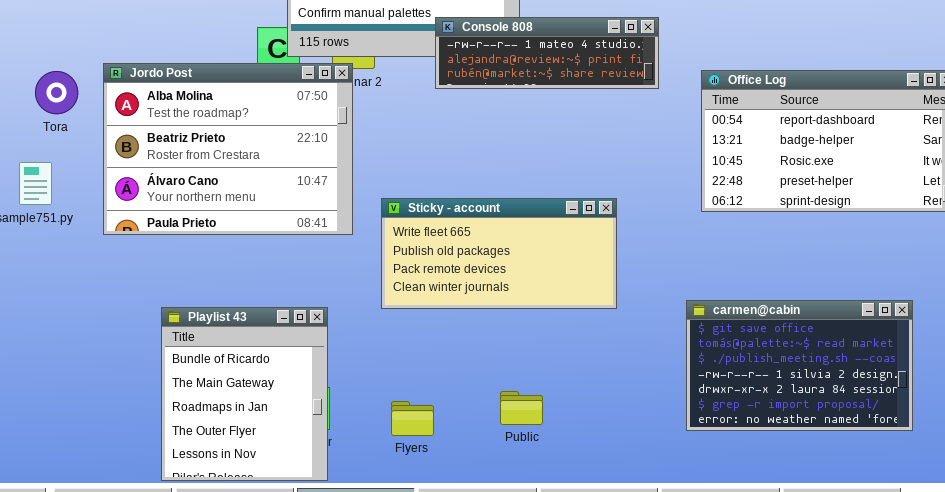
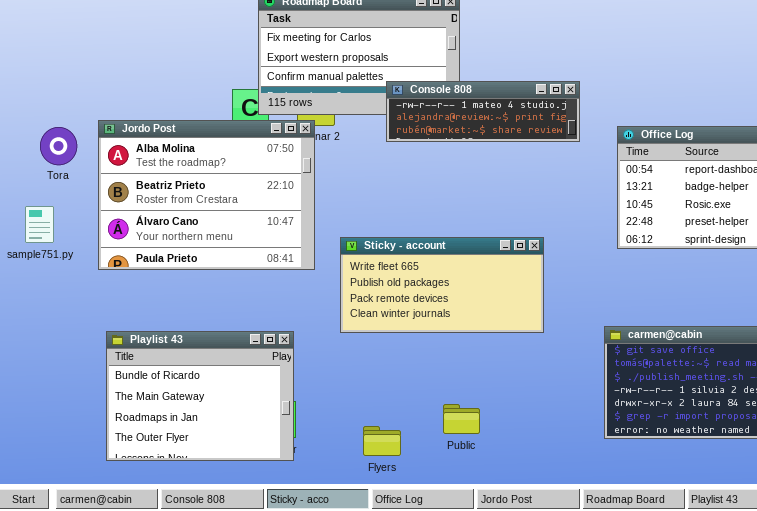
Playlist 43: [161,307,328,481] -> [106,331,294,461], resized
Flyers: [391,401,434,436] -> [363,426,401,456], moved

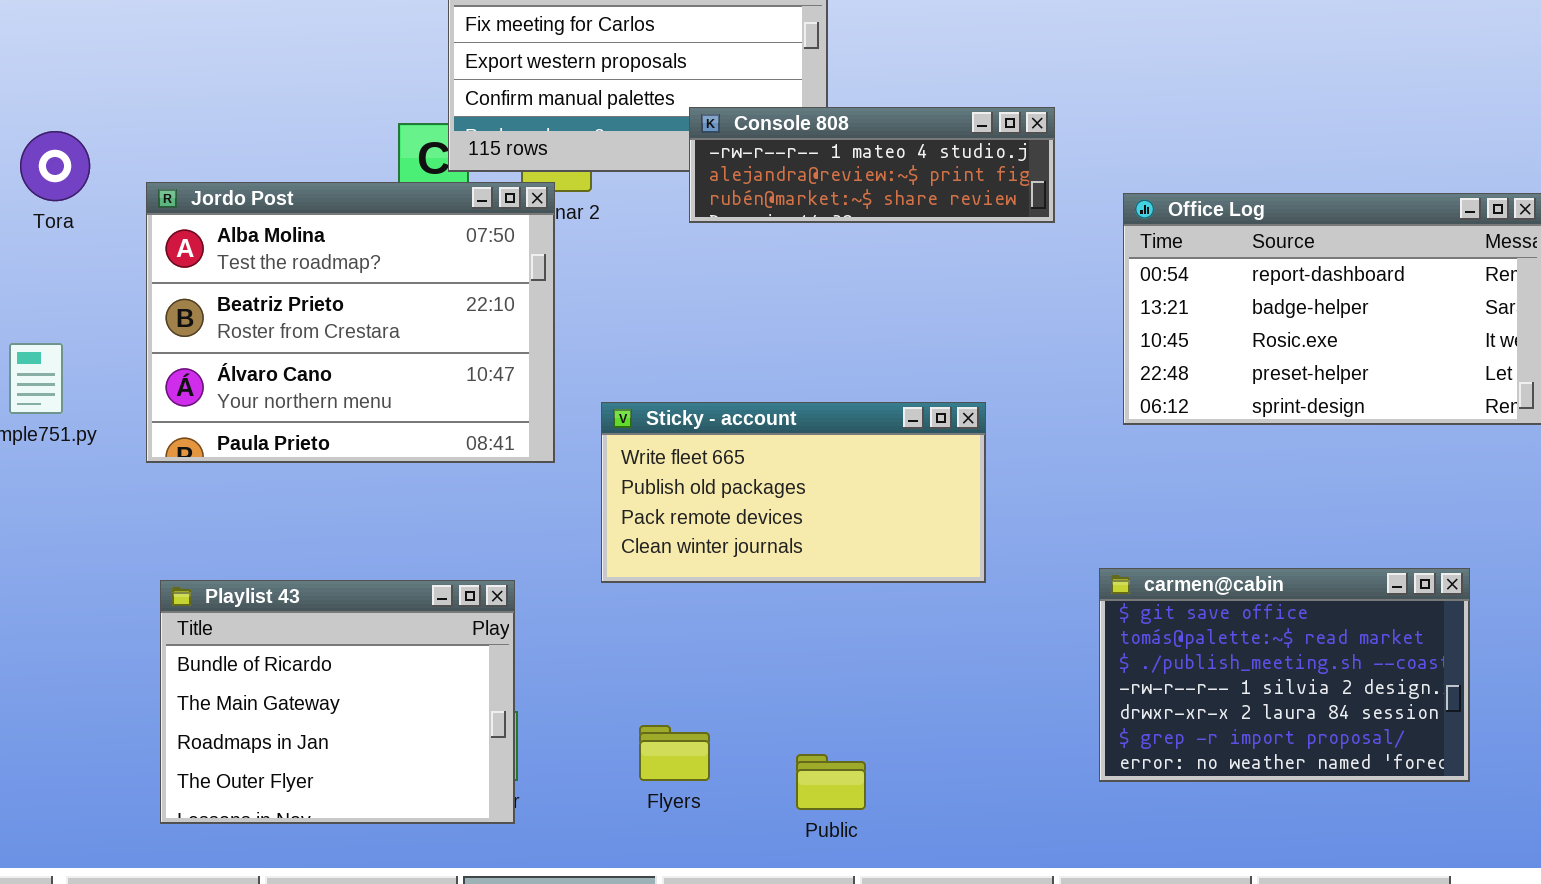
Tora: [40,127,77,165] -> [20,131,90,201], moved
Public: [443,404,480,434] -> [796,754,866,810], moved
Flyers: [363,426,401,456] -> [639,725,710,781], moved

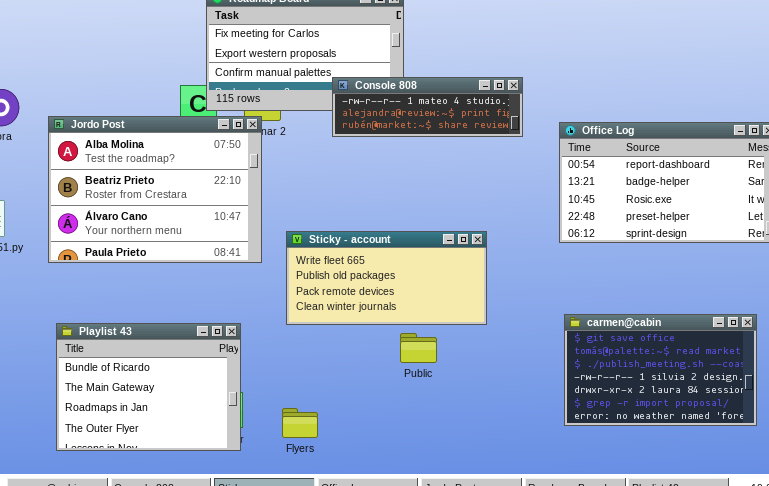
carmen@cabin: [1099,568,1470,782] -> [564,314,757,426], moved
Flyers: [639,725,710,781] -> [282,408,318,438], moved
Public: [796,754,866,810] -> [400,333,437,363], moved

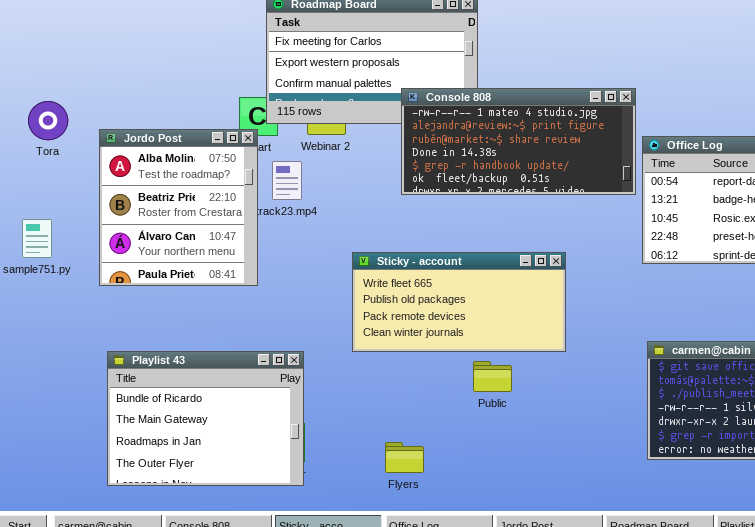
Console 808: [332,77,523,137] -> [401,88,636,195], resized
Jordo Post: [48,116,262,263] -> [99,129,258,286], resized
Flyers: [282,408,318,438] -> [385,442,424,473], moved

